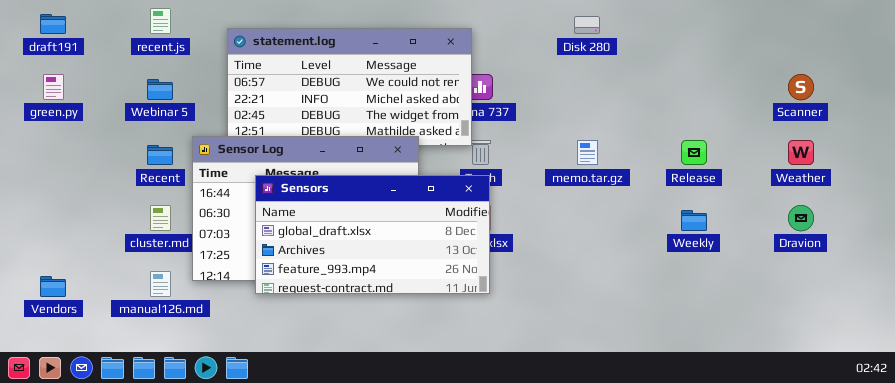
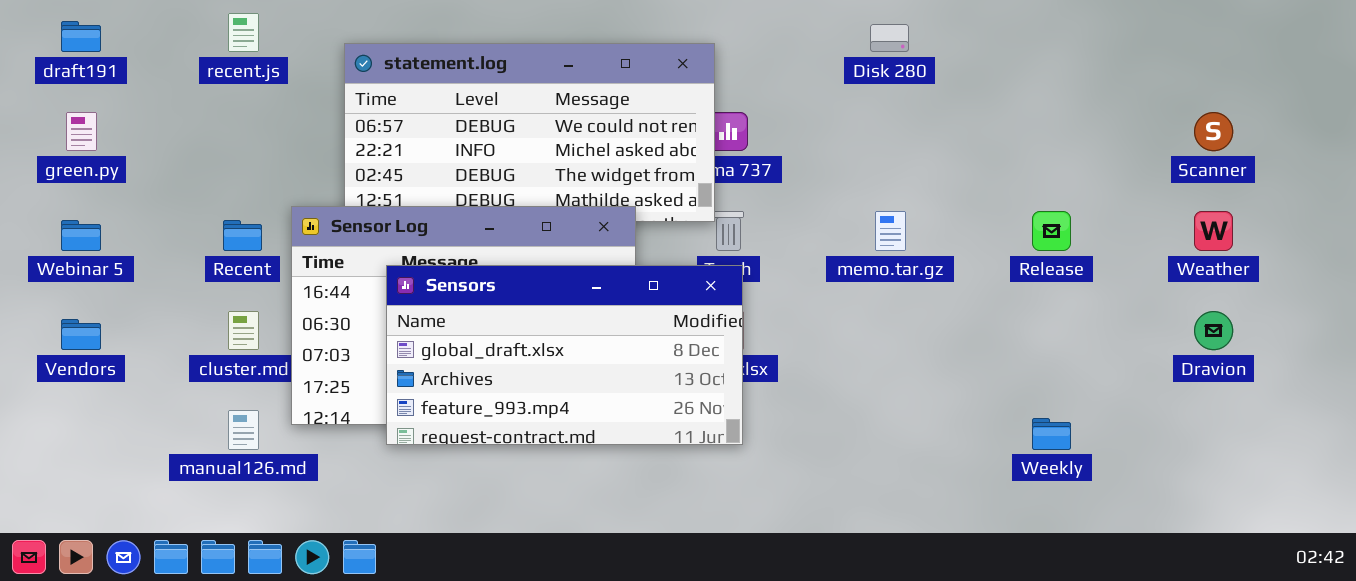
Webinar 5: [147,79,173,100] -> [61,220,101,251], moved
Weekly: [681,210,707,231] -> [1032,418,1071,450], moved
Vendors: [40,276,66,297] -> [61,319,101,350], moved

